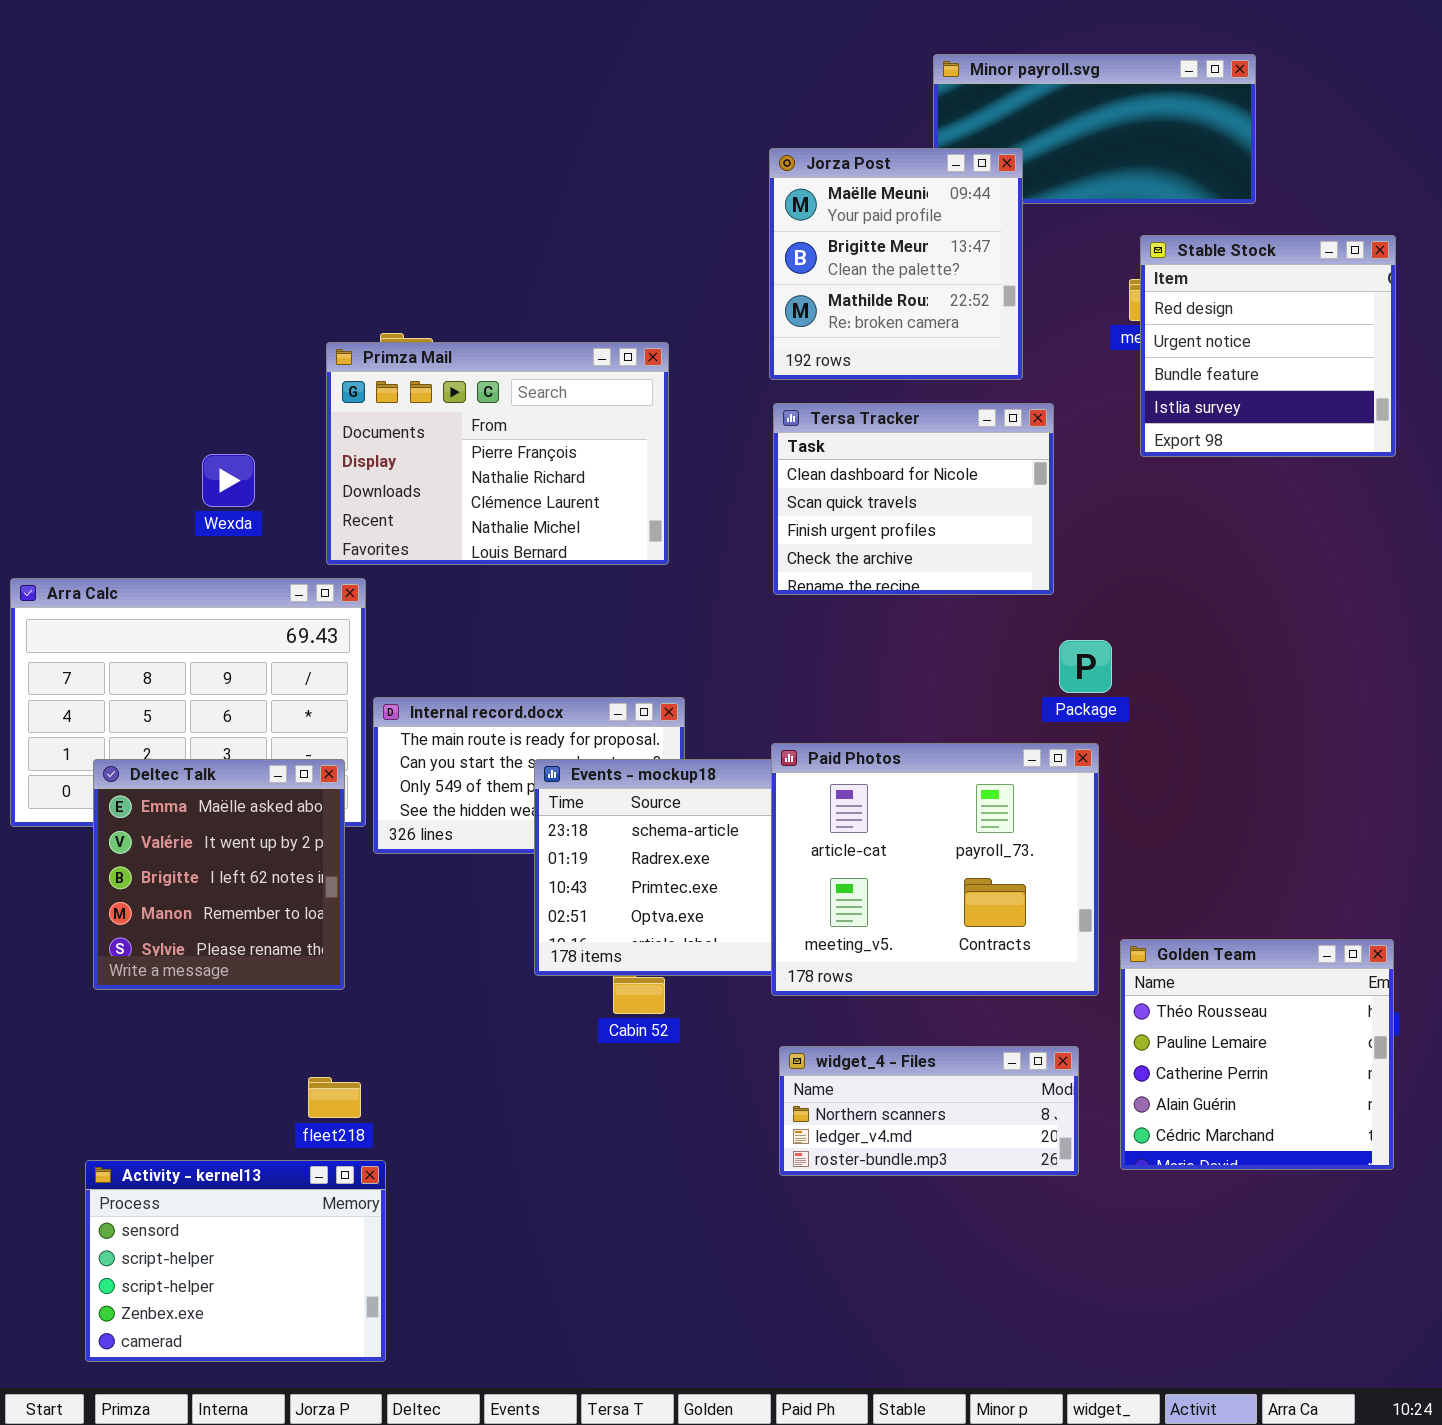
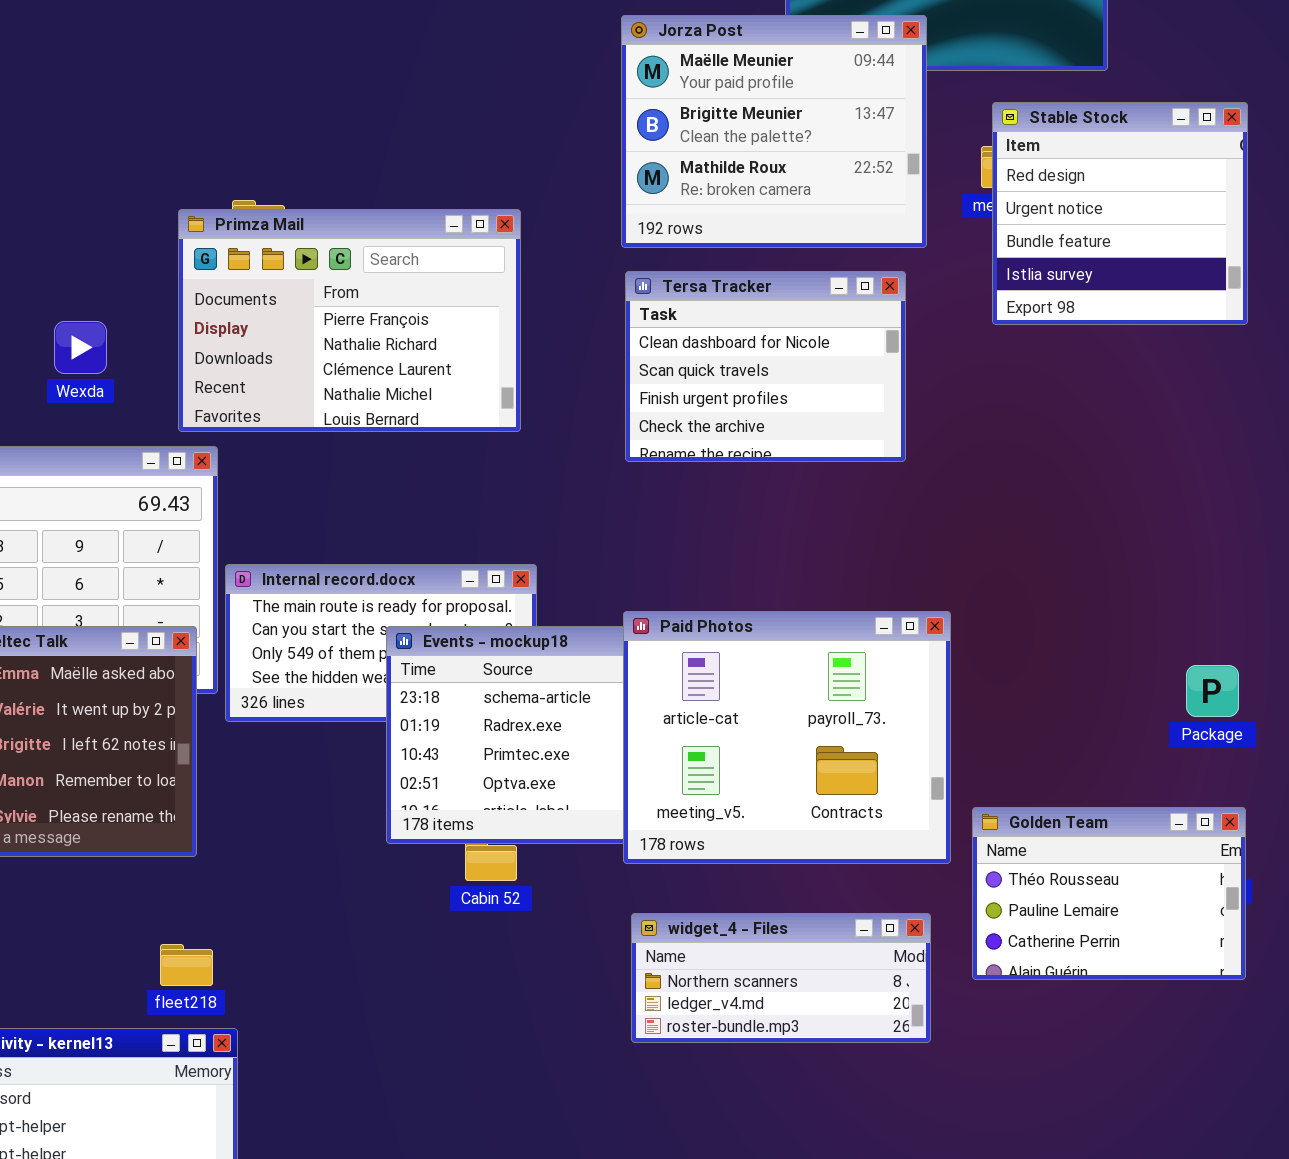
Jorza Post: [769,148,1023,380] -> [621,15,927,248], resized
Package: [1059,640,1112,693] -> [1186,665,1239,717], moved
Golden Team: [1120,939,1394,1170] -> [972,807,1246,980], resized

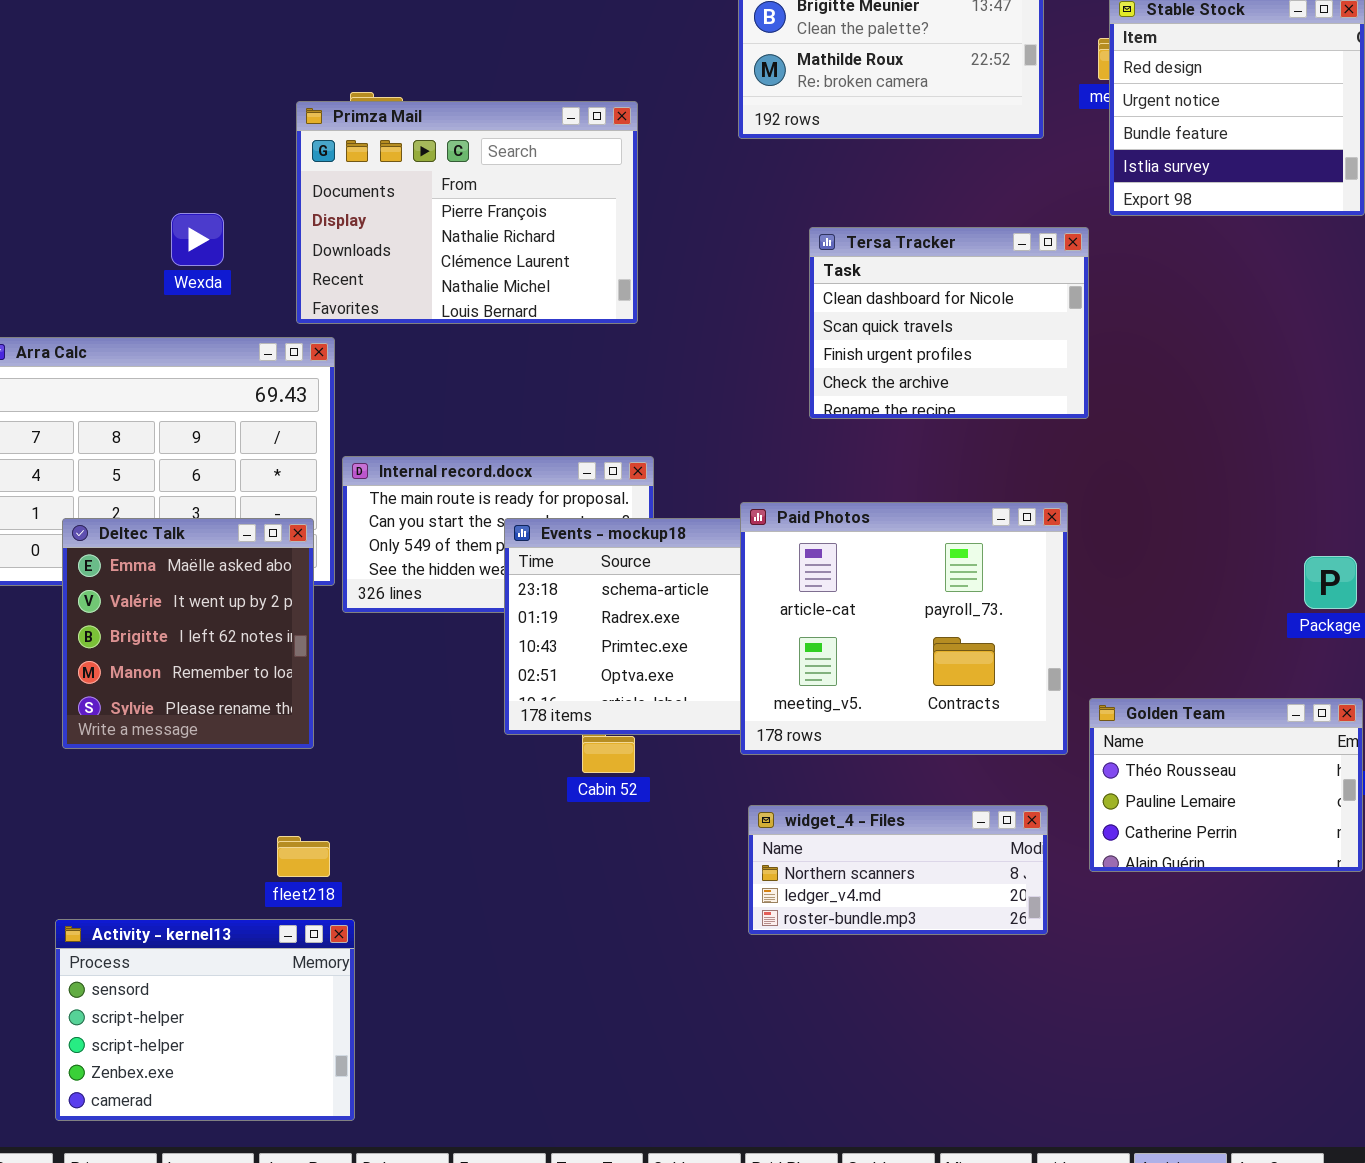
Tersa Tracker: [625,271,906,462] -> [809,227,1089,419], moved

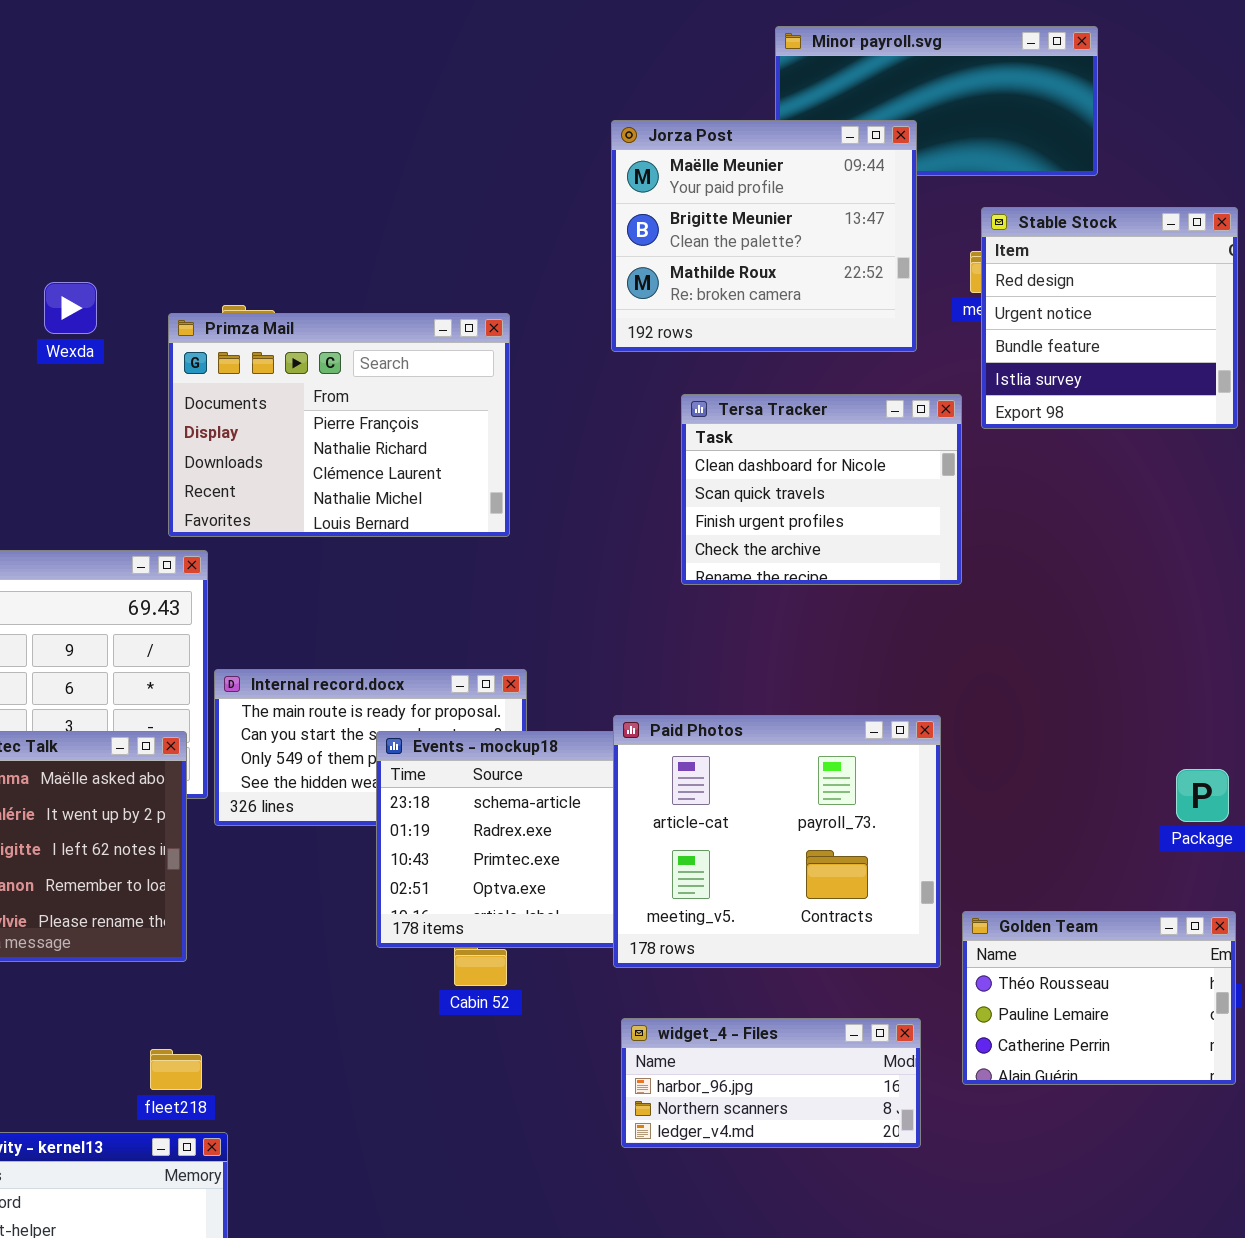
Wexda: [171,213,224,266] -> [44,282,97,334], moved
Tersa Tracker: [809,227,1089,419] -> [681,394,962,585], moved
widget_4 - Files: [748,805,1048,935] -> [621,1018,921,1148], scrolled up 1 row

